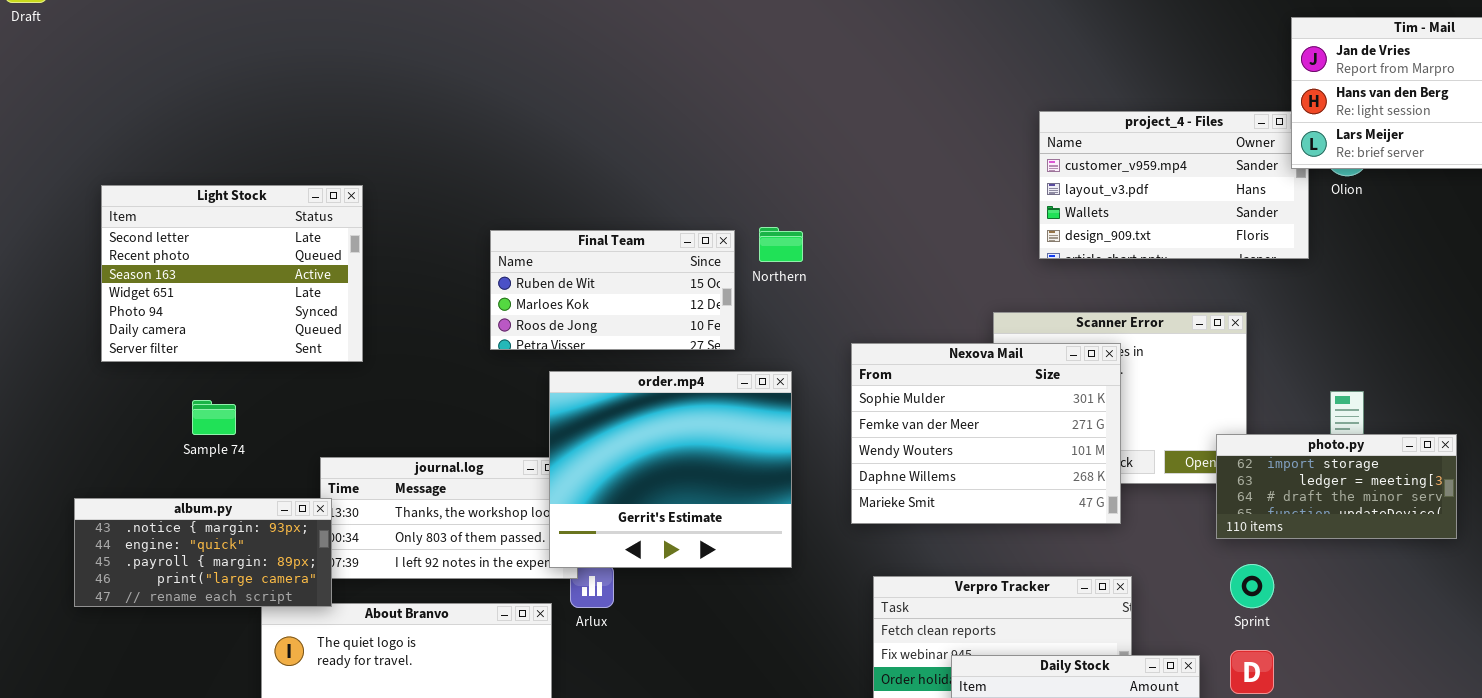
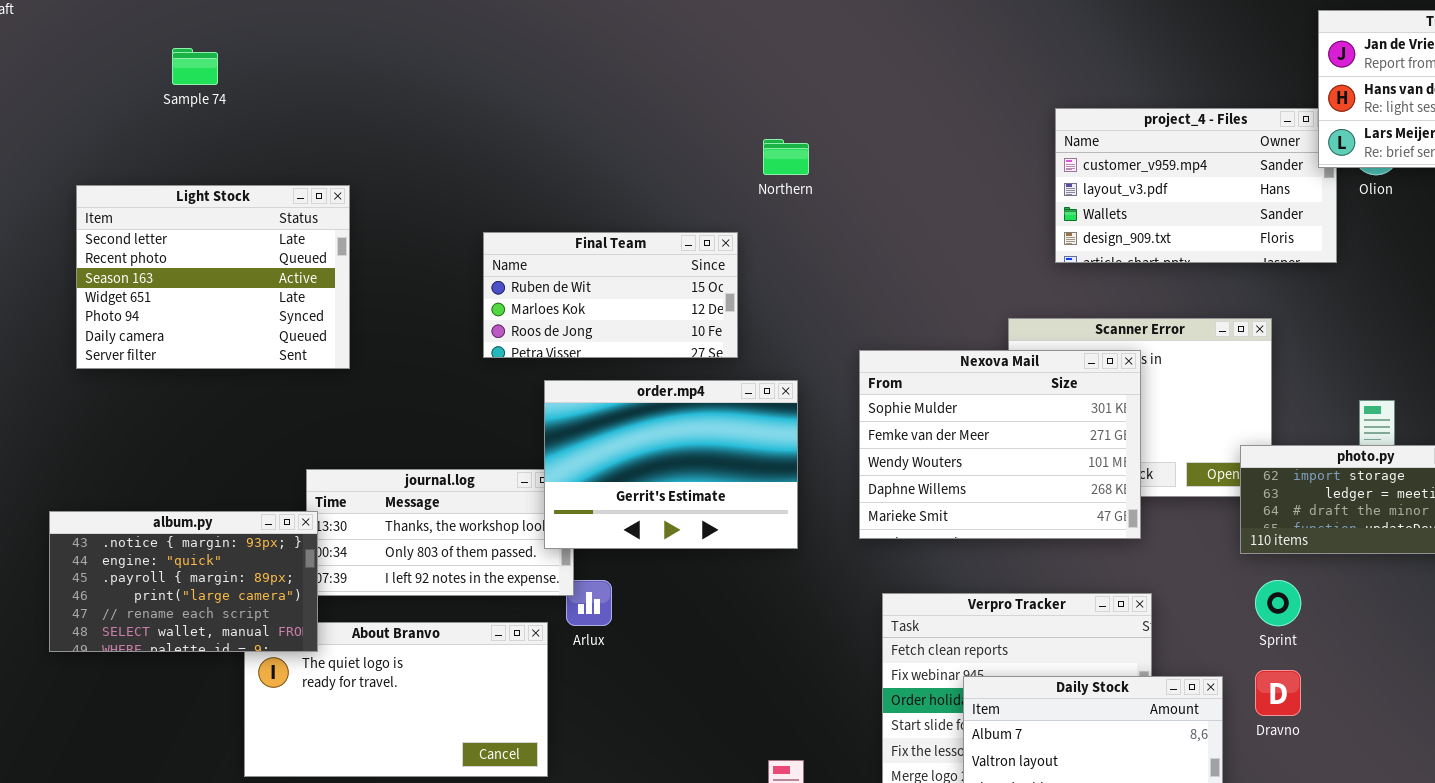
Northern: [759,227,803,262] -> [763,139,809,175], moved
order.mp4: [549,371,792,568] -> [544,380,798,549], resized
Sample 74: [192,400,236,435] -> [172,48,218,85], moved
album.py: [74,498,332,607] -> [49,511,318,652], resized

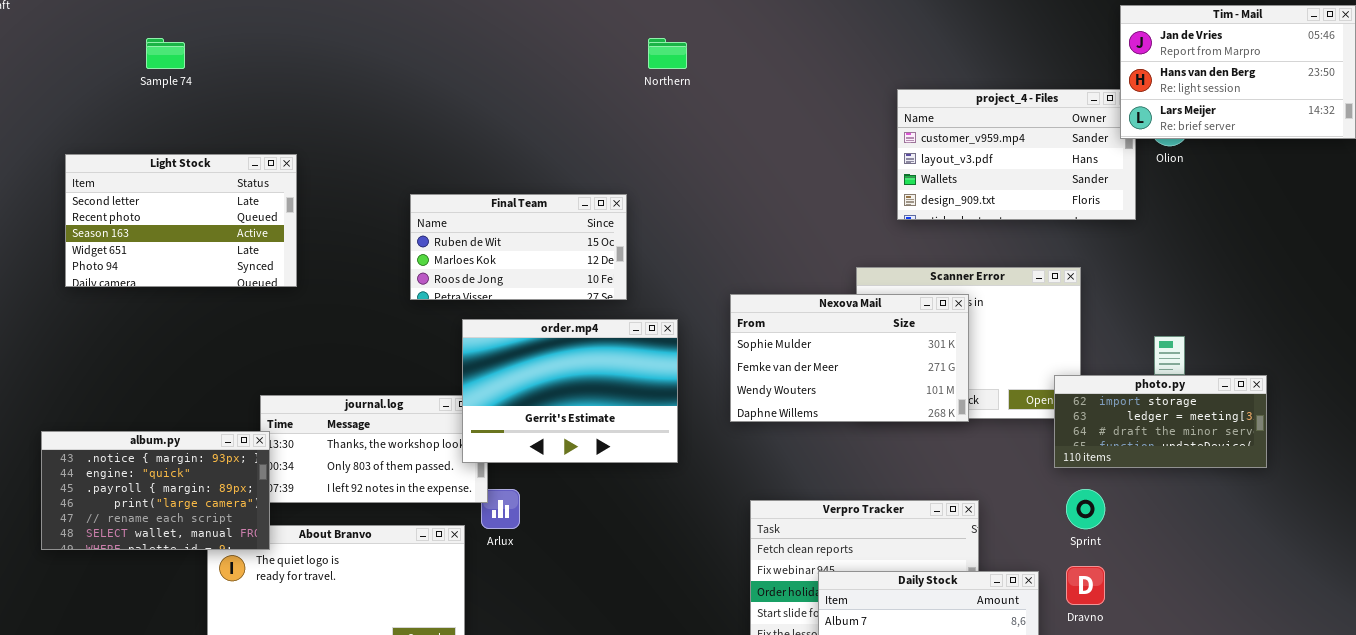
Northern: [763,139,809,175] -> [648,38,687,69], moved
Light Stock: [76,185,350,369] -> [65,154,297,287], resized
Nexova Mail: [859,350,1141,539] -> [730,294,969,422], resized

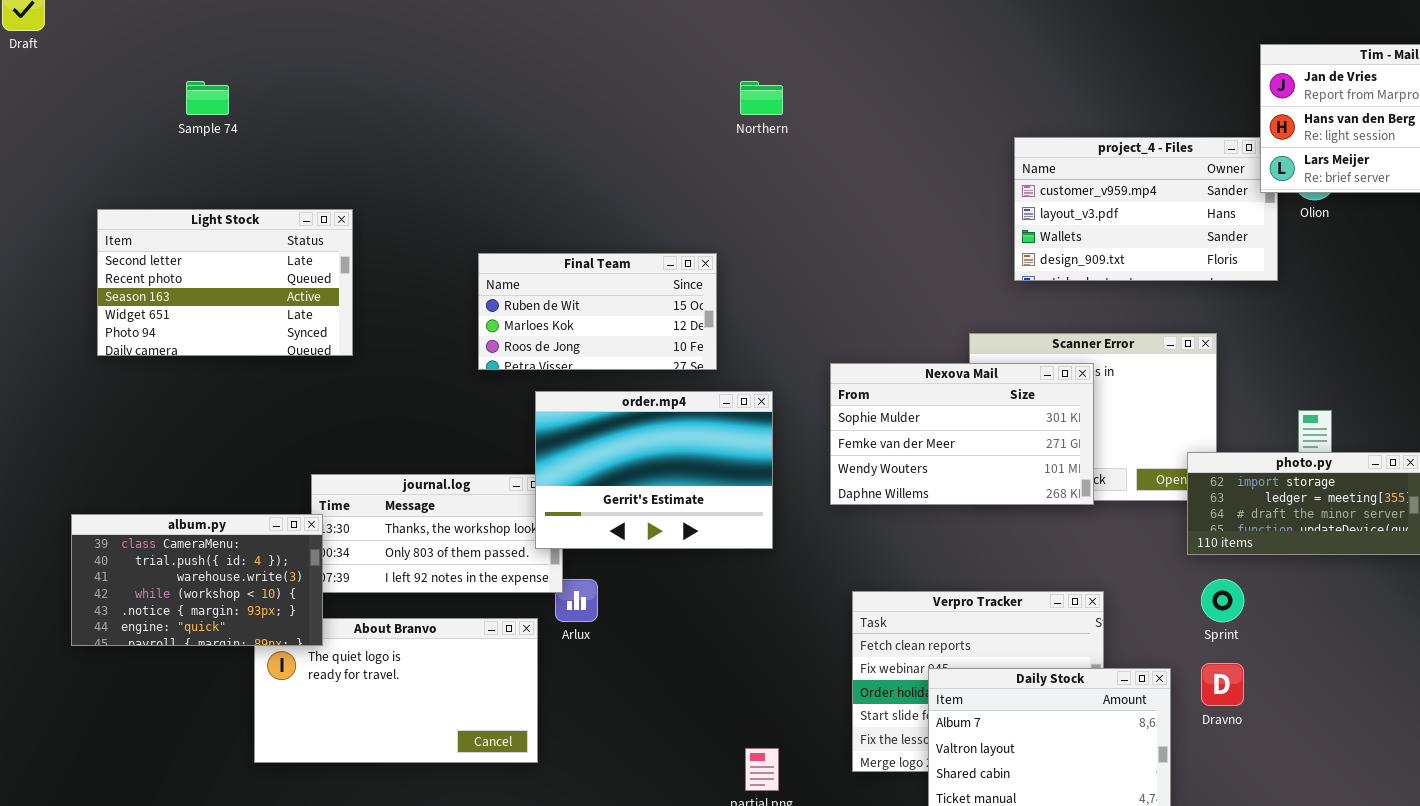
album.py: [41,431,270,550] -> [71,514,323,646], scrolled up 4 rows

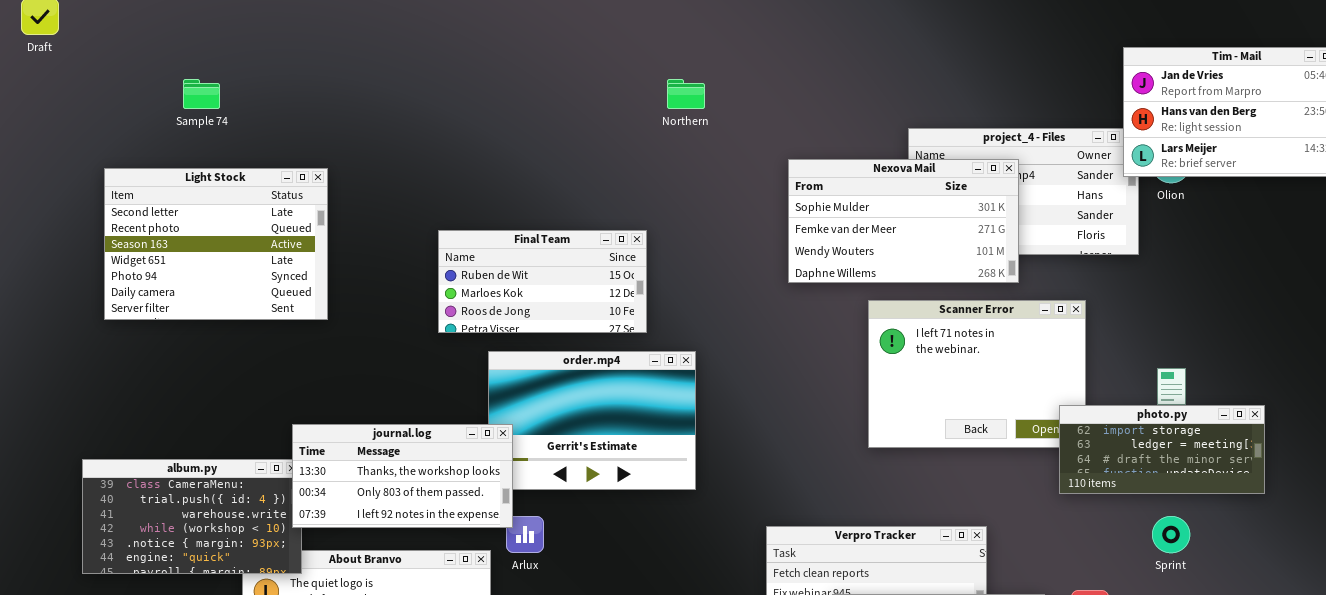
Light Stock: [97,209,353,356] -> [104,168,328,320], resized
Nexova Mail: [830,363,1094,505] -> [788,159,1019,283], moved
journal.log: [311,474,563,593] -> [292,424,513,528], raised
Sprint: [1201,579,1244,622] -> [1152,516,1190,553], moved

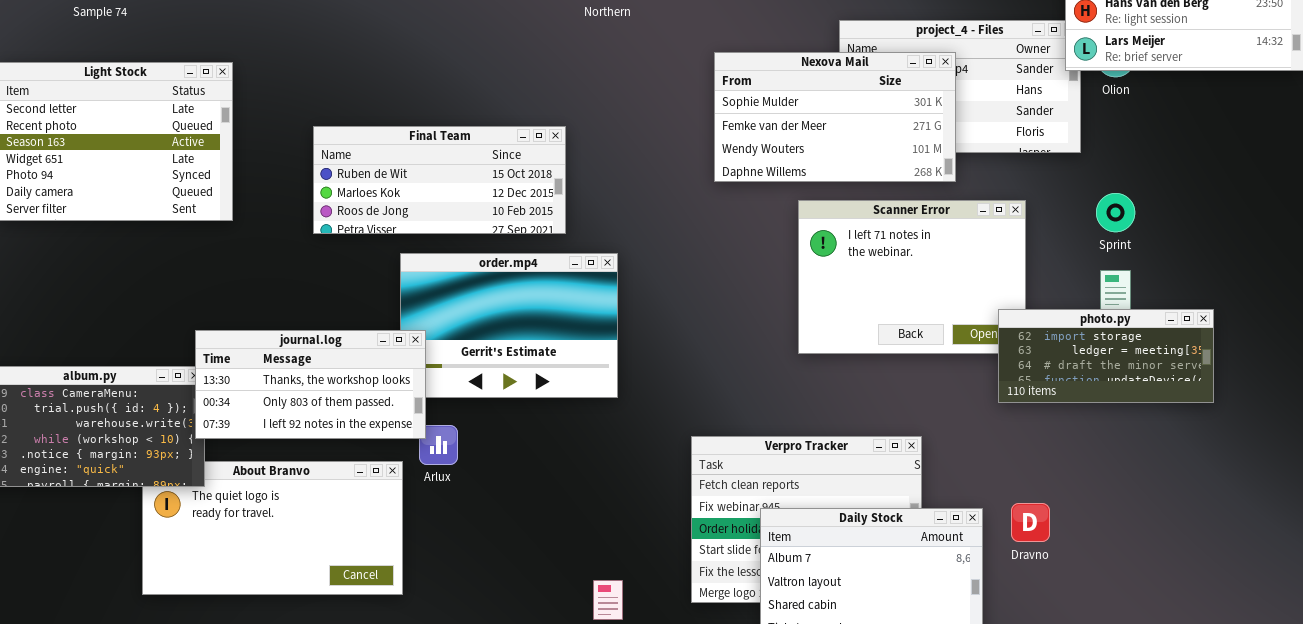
Final Team: [438,230,647,333] -> [313,126,566,234], resized
Sprint: [1152,516,1190,553] -> [1096,193,1135,232], moved

